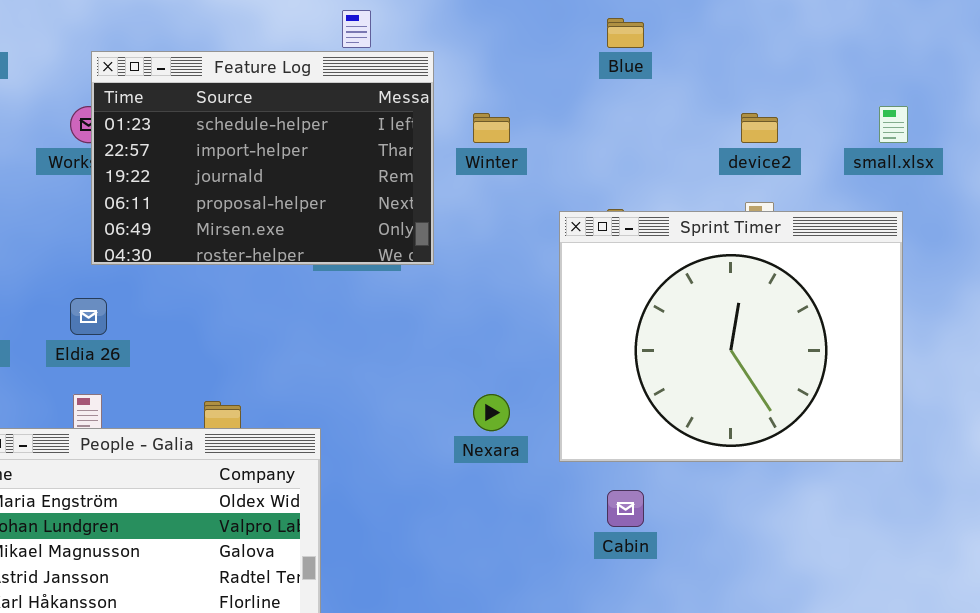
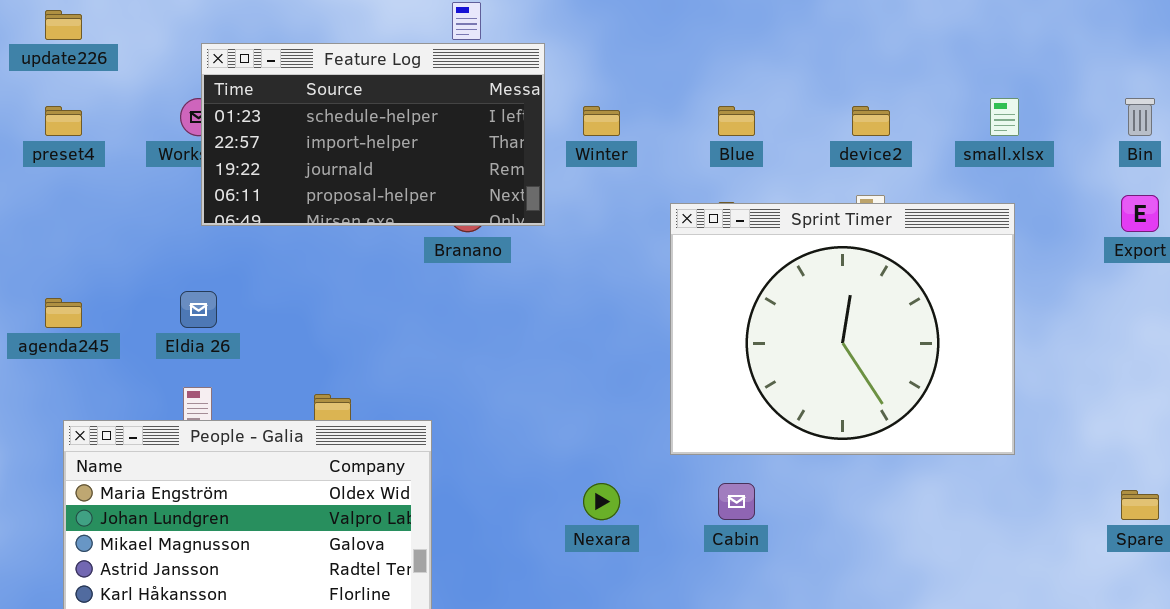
Blue: [607,18,644,48] -> [718,106,755,136], moved
Feature Log: [91,51,434,265] -> [201,43,545,226], resized
Nexara: [473,394,510,431] -> [583,483,620,520], moved

